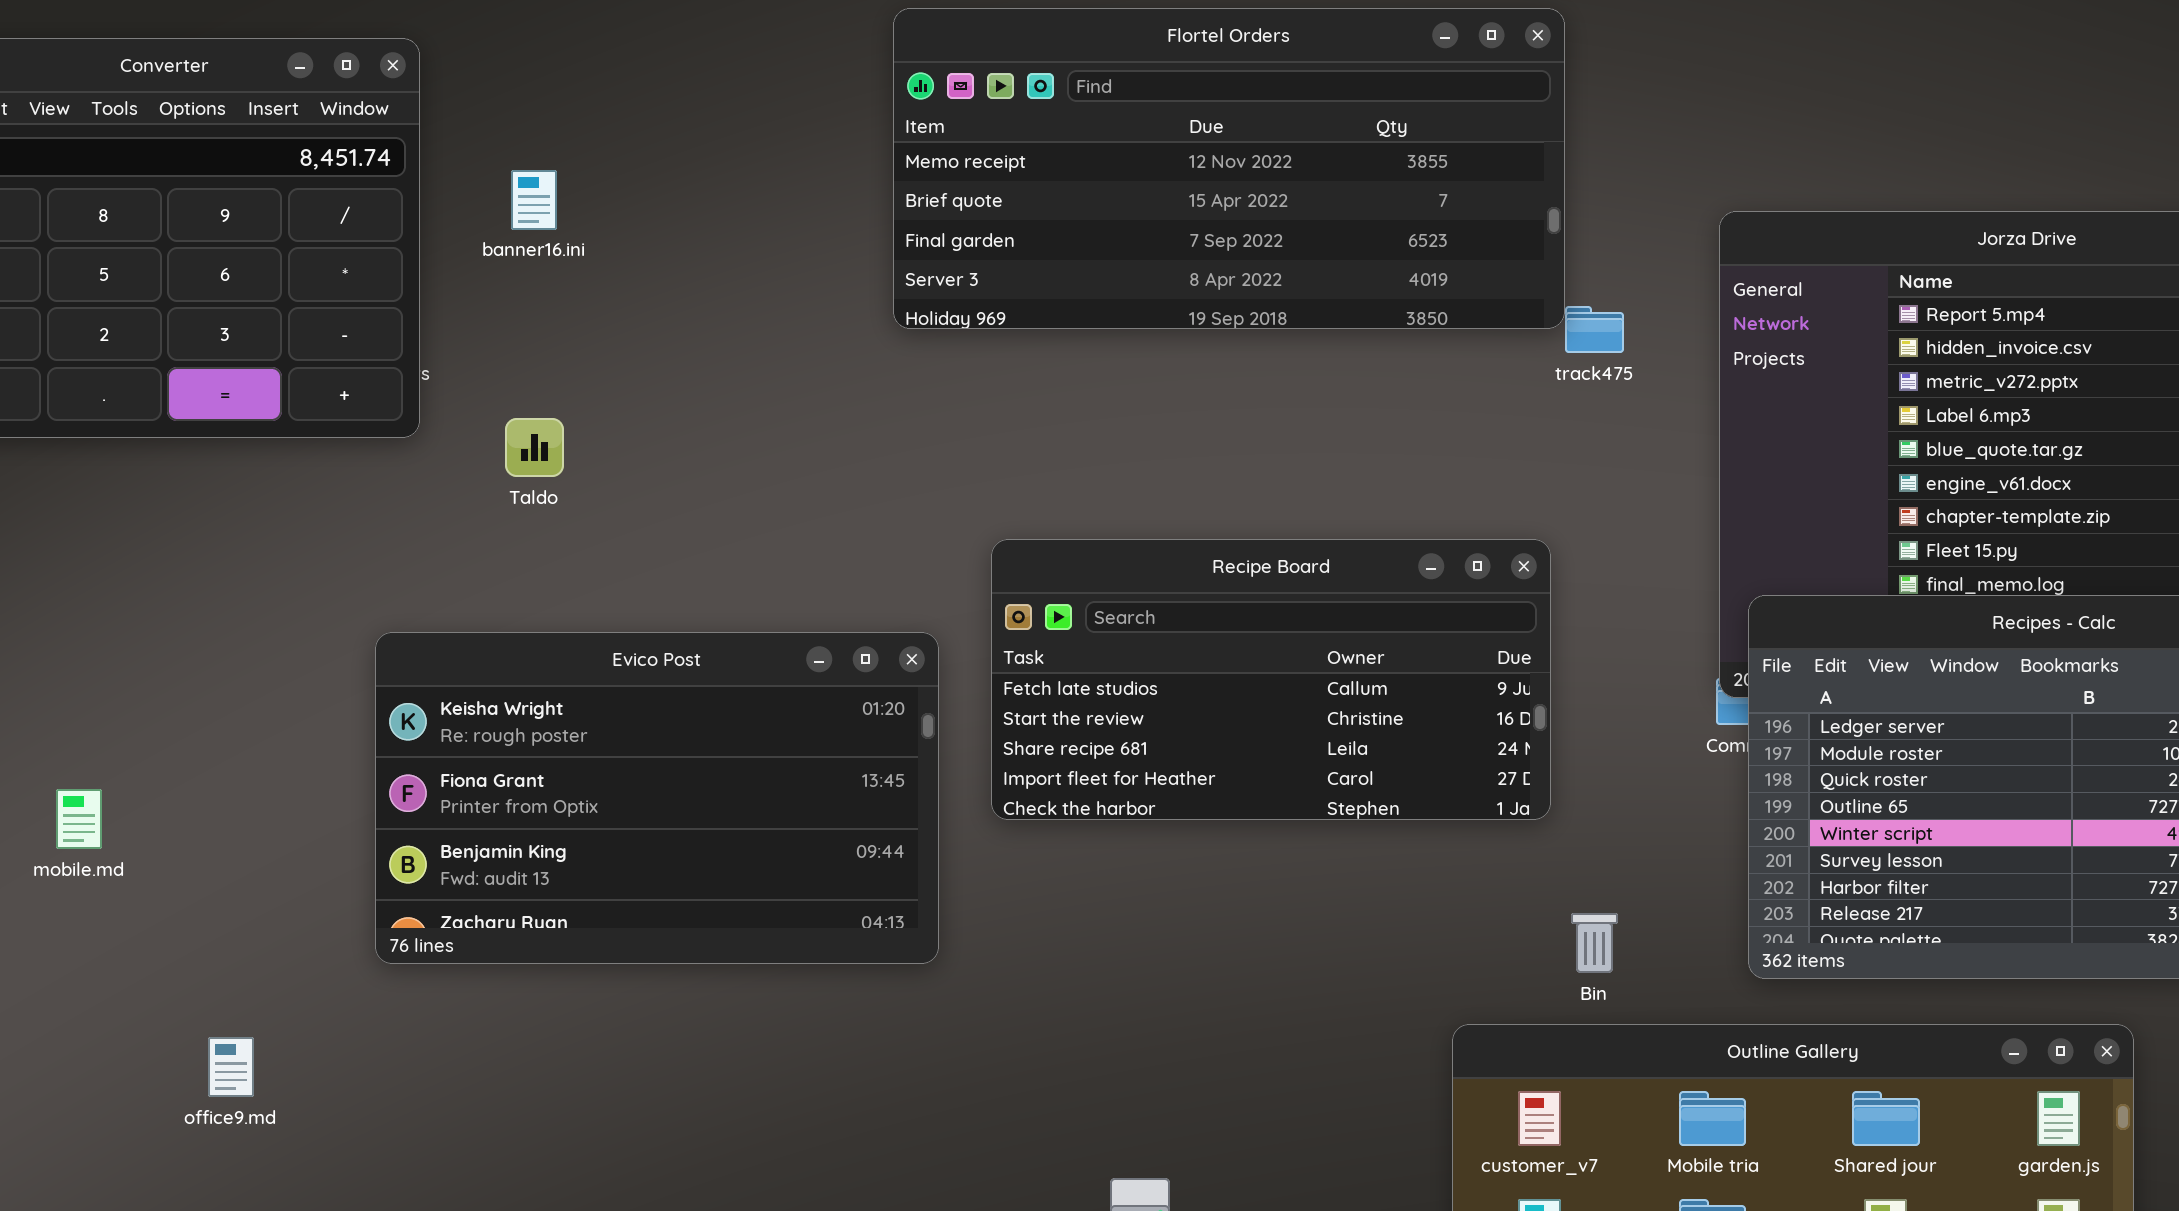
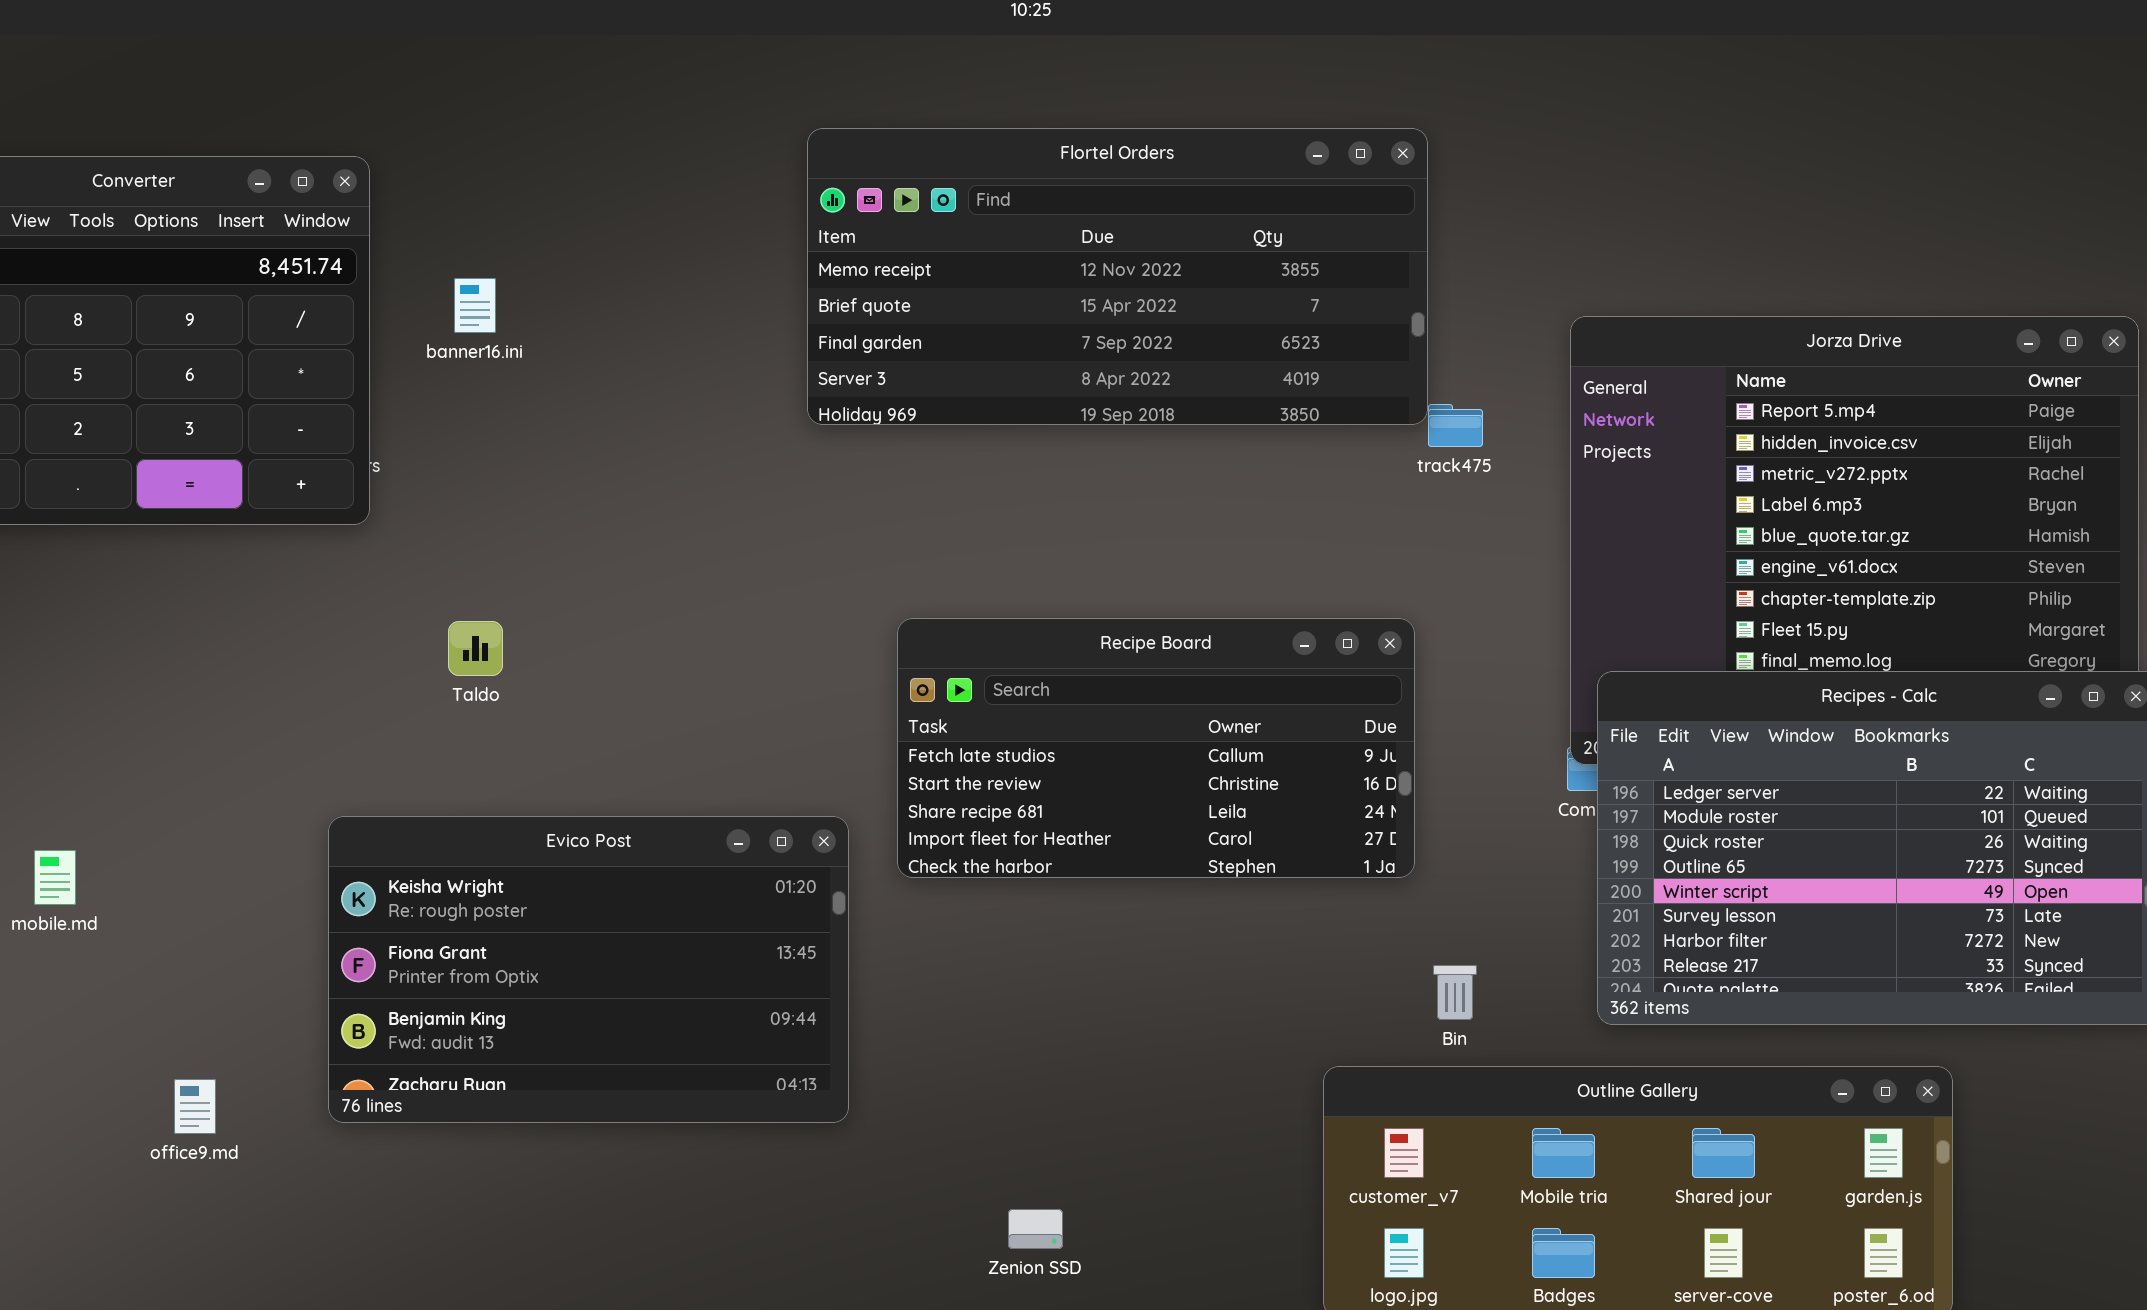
Taldo: [505,418,564,477] -> [448,621,503,676], moved
Evico Post: [375,632,939,964] -> [328,816,849,1123], moved

